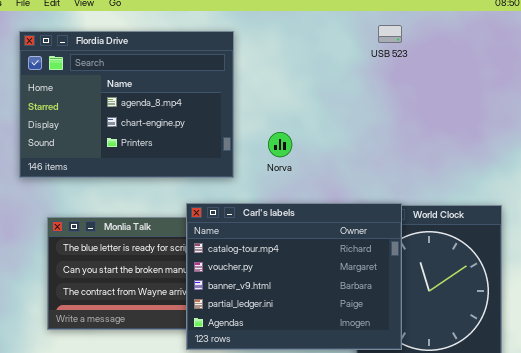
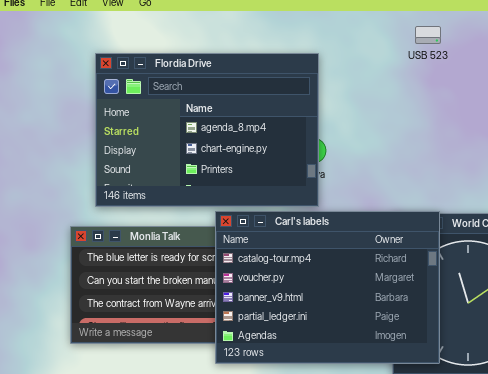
Flordia Drive: [19,31,234,178] -> [95,53,319,207], moved

